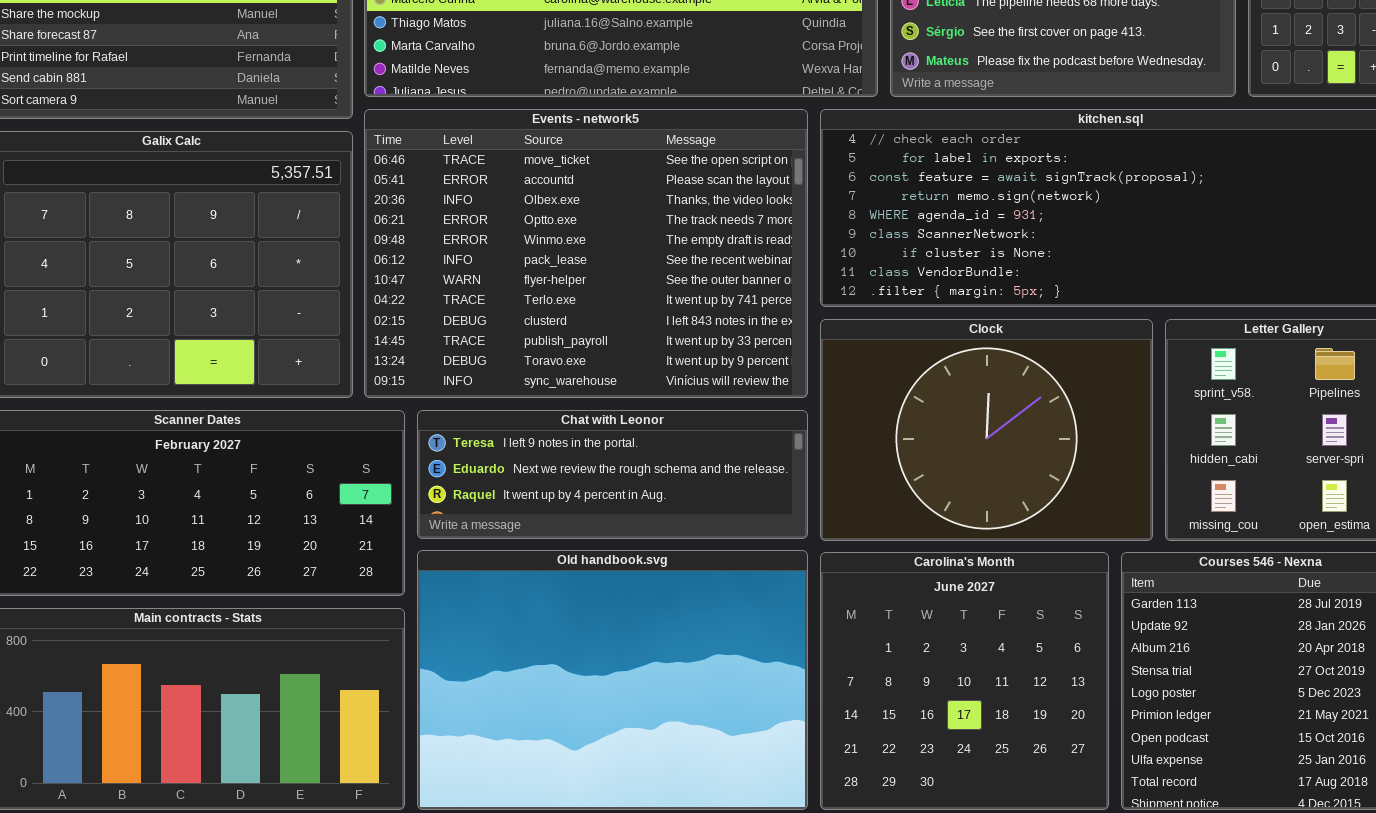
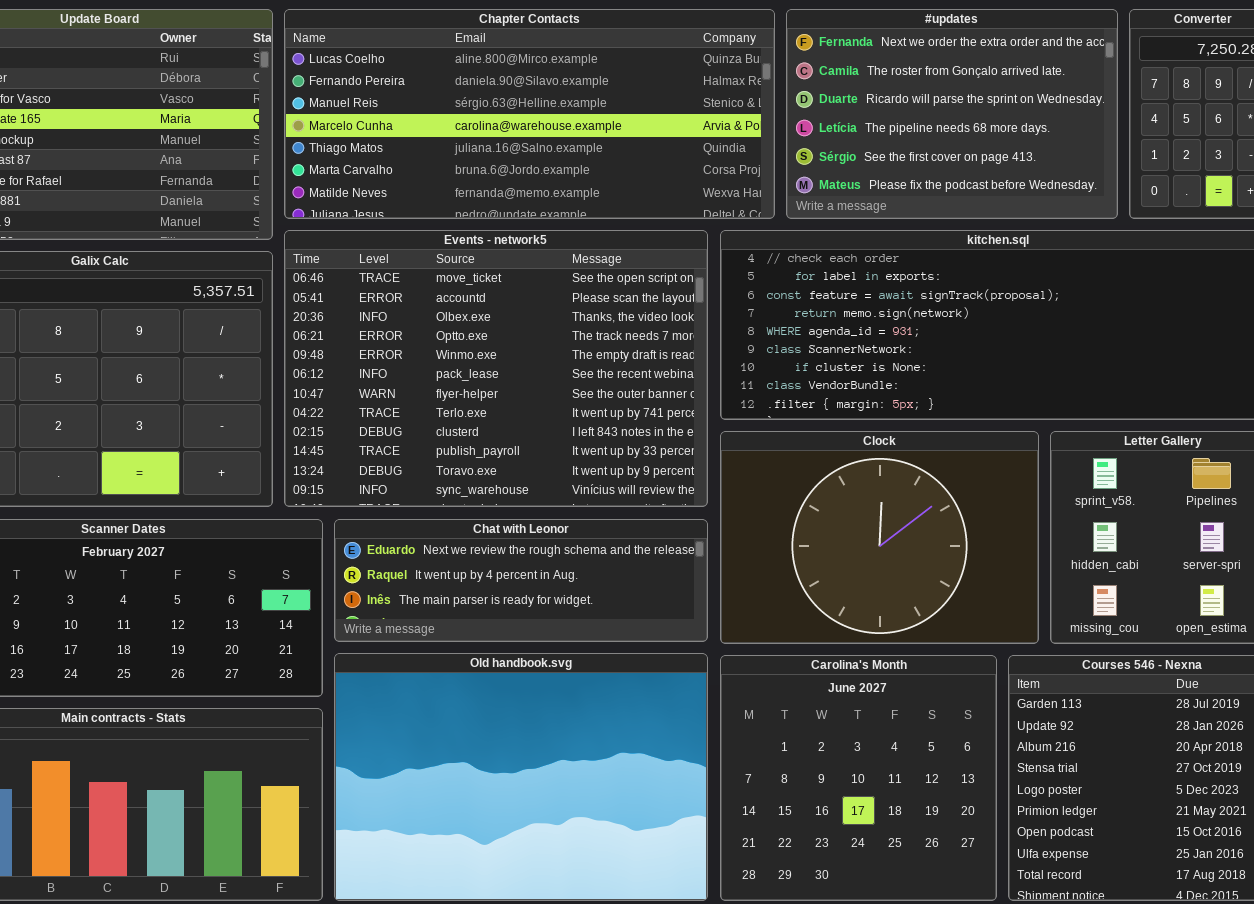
Chat with Leonor: [417,410,808,539] -> [334,519,708,642], scrolled down 1 row

